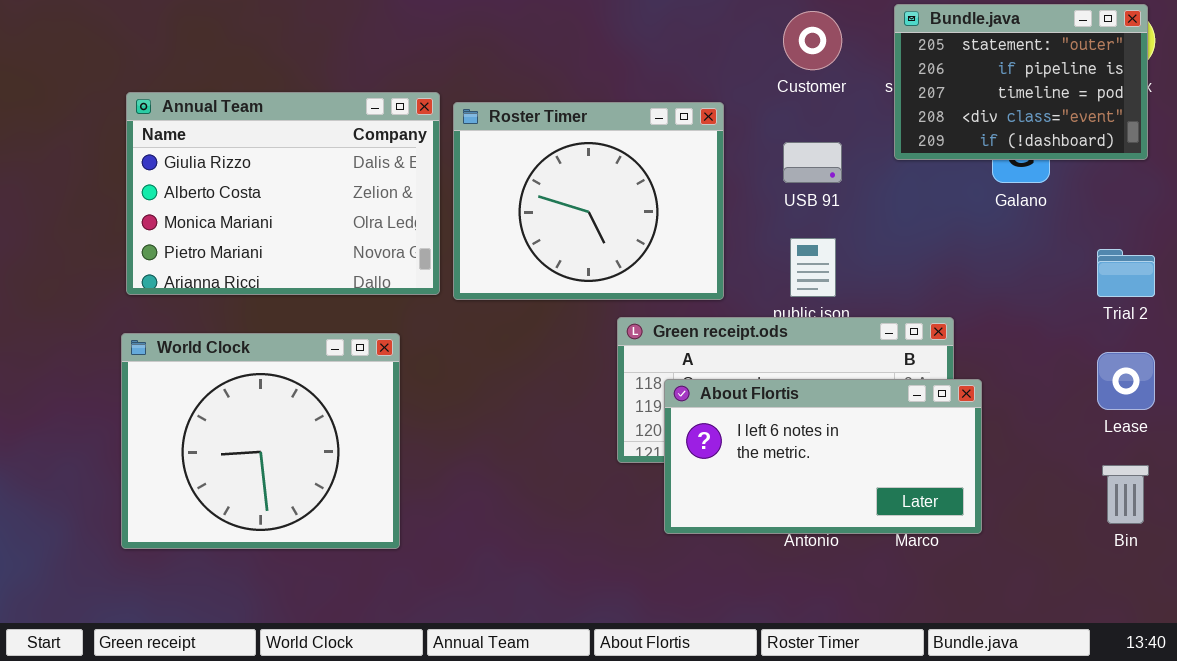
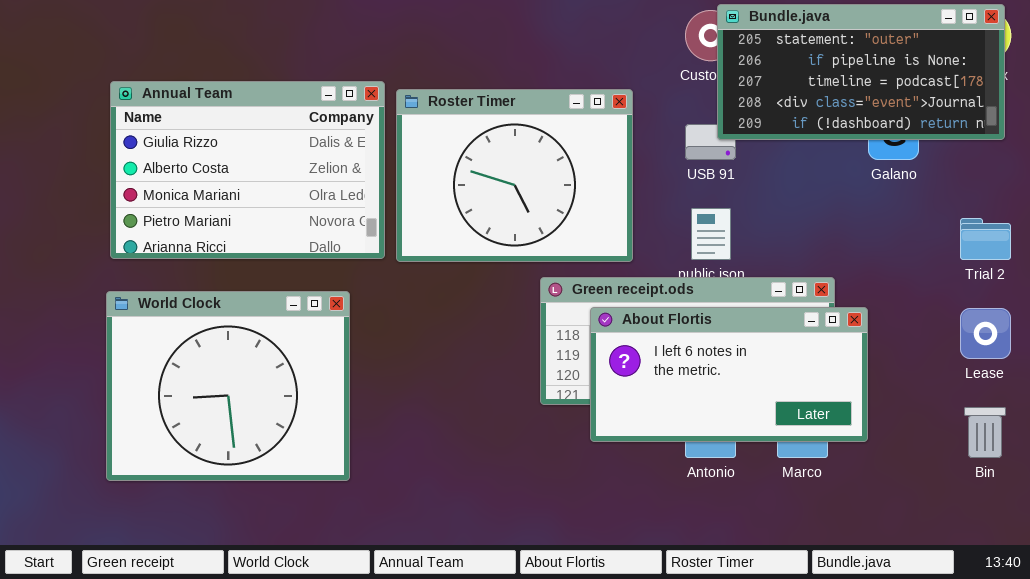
Bundle.java: [894,4,1148,160] -> [717,4,1005,140], resized
About Flortis: [664,379,982,534] -> [590,307,868,442], moved

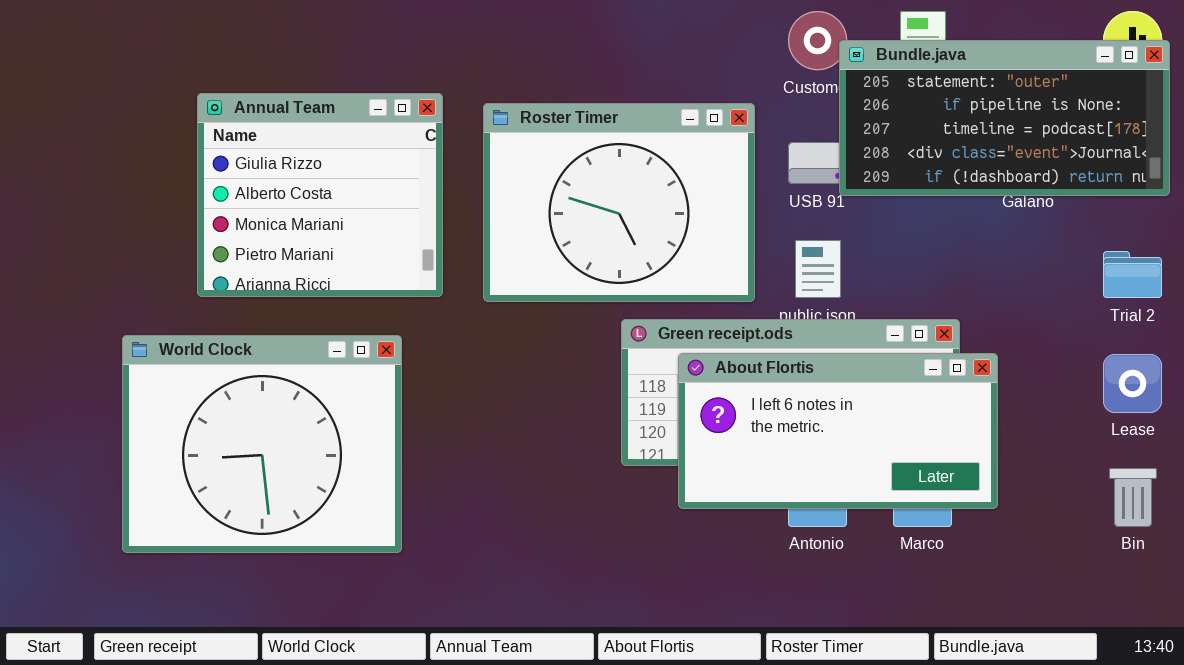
Bundle.java: [717,4,1005,140] -> [839,40,1170,196], moved
Annual Team: [110,81,385,259] -> [197,93,443,297], resized
Roster Timer: [396,89,633,262] -> [483,103,755,302], moved

